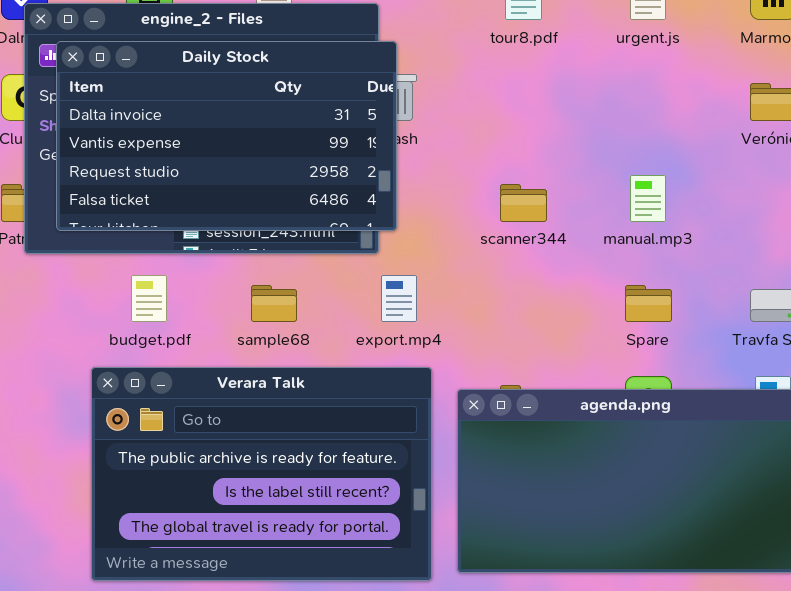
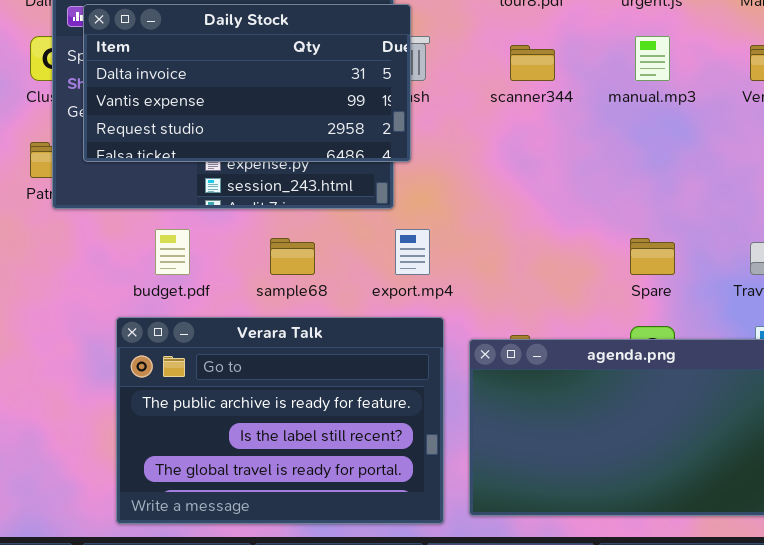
Daily Stock: [56,41,397,231] -> [83,4,411,162], resized
manual.mp3: [630,175,666,222] -> [635,36,670,81], moved
scanner344: [500,184,547,222] -> [510,45,555,81], moved

